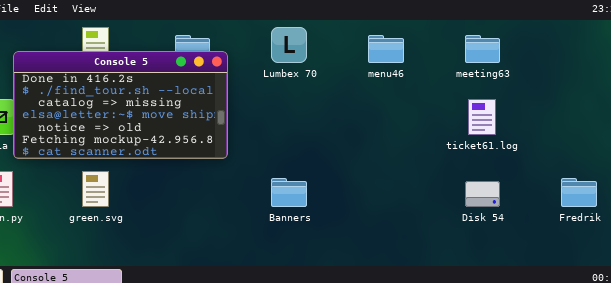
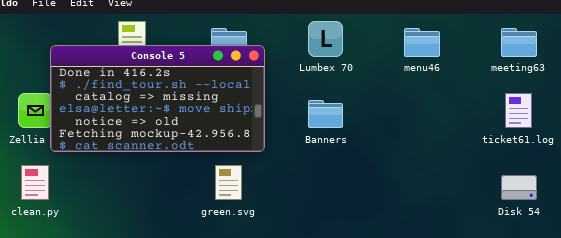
green.svg: [82,171,109,207] -> [215,165,242,200], moved
Banners: [271,178,307,207] -> [308,100,343,128], moved

